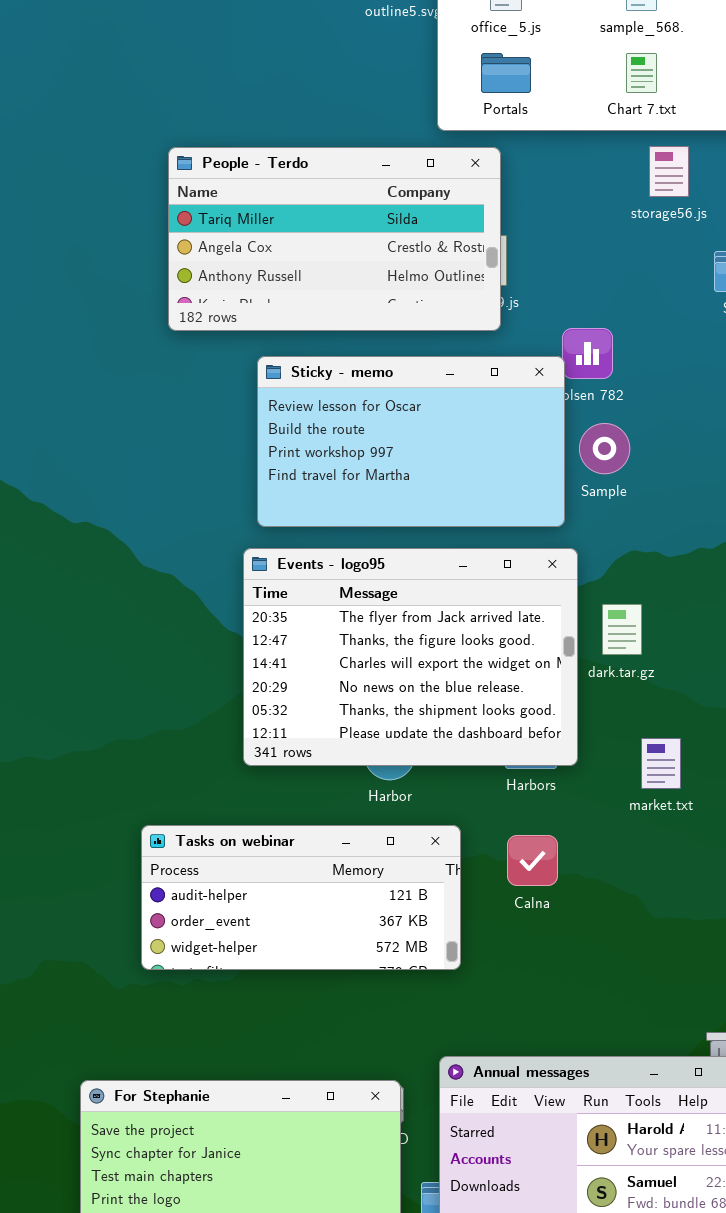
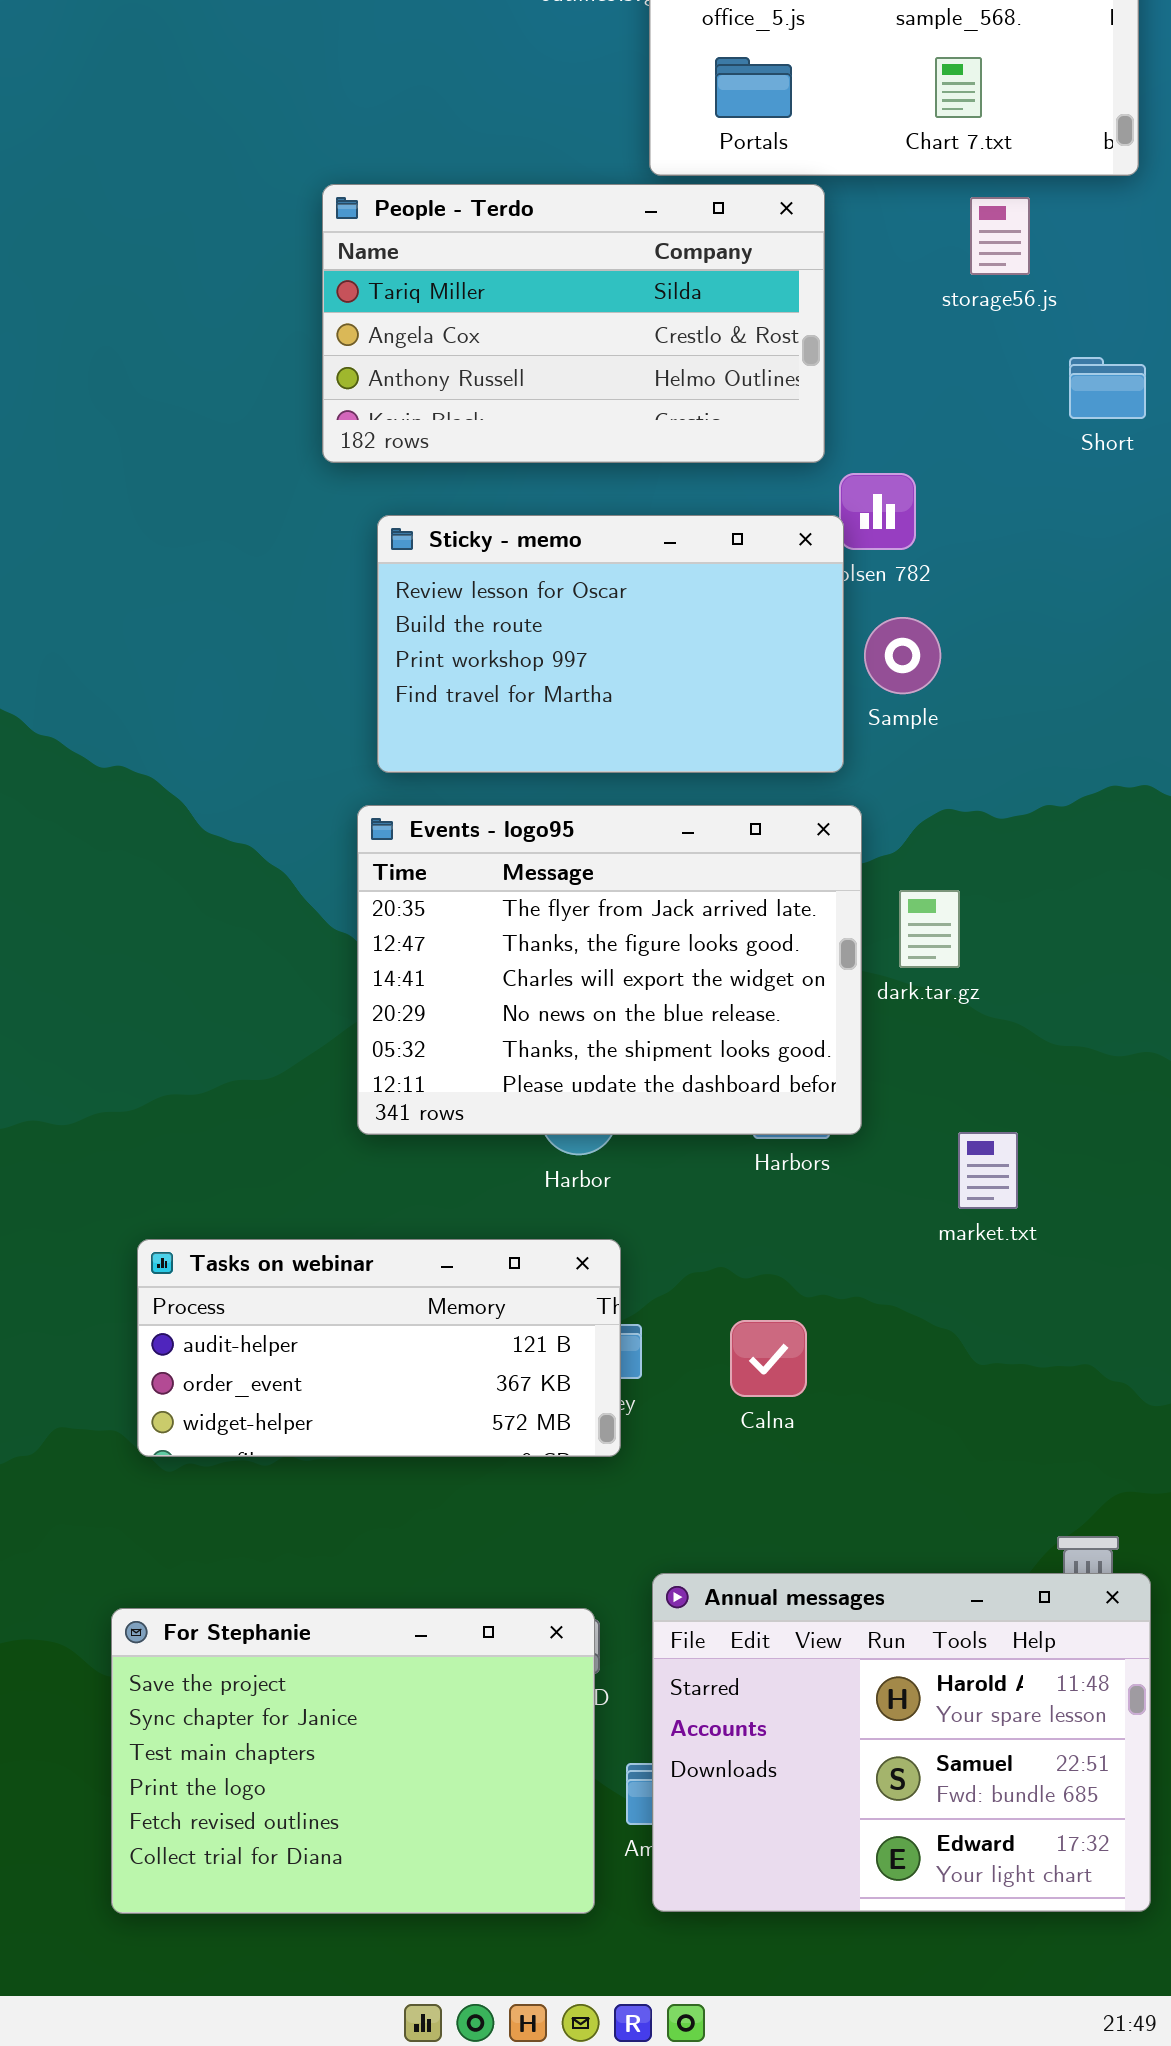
People - Terdo: [168,147,501,331] -> [322,184,825,463], moved
market.txt: [641,738,681,789] -> [958,1132,1018,1209], moved
Tasks on webinar: [141,825,461,970] -> [137,1239,621,1457], moved
Calna: [507,835,558,886] -> [730,1320,807,1397], moved

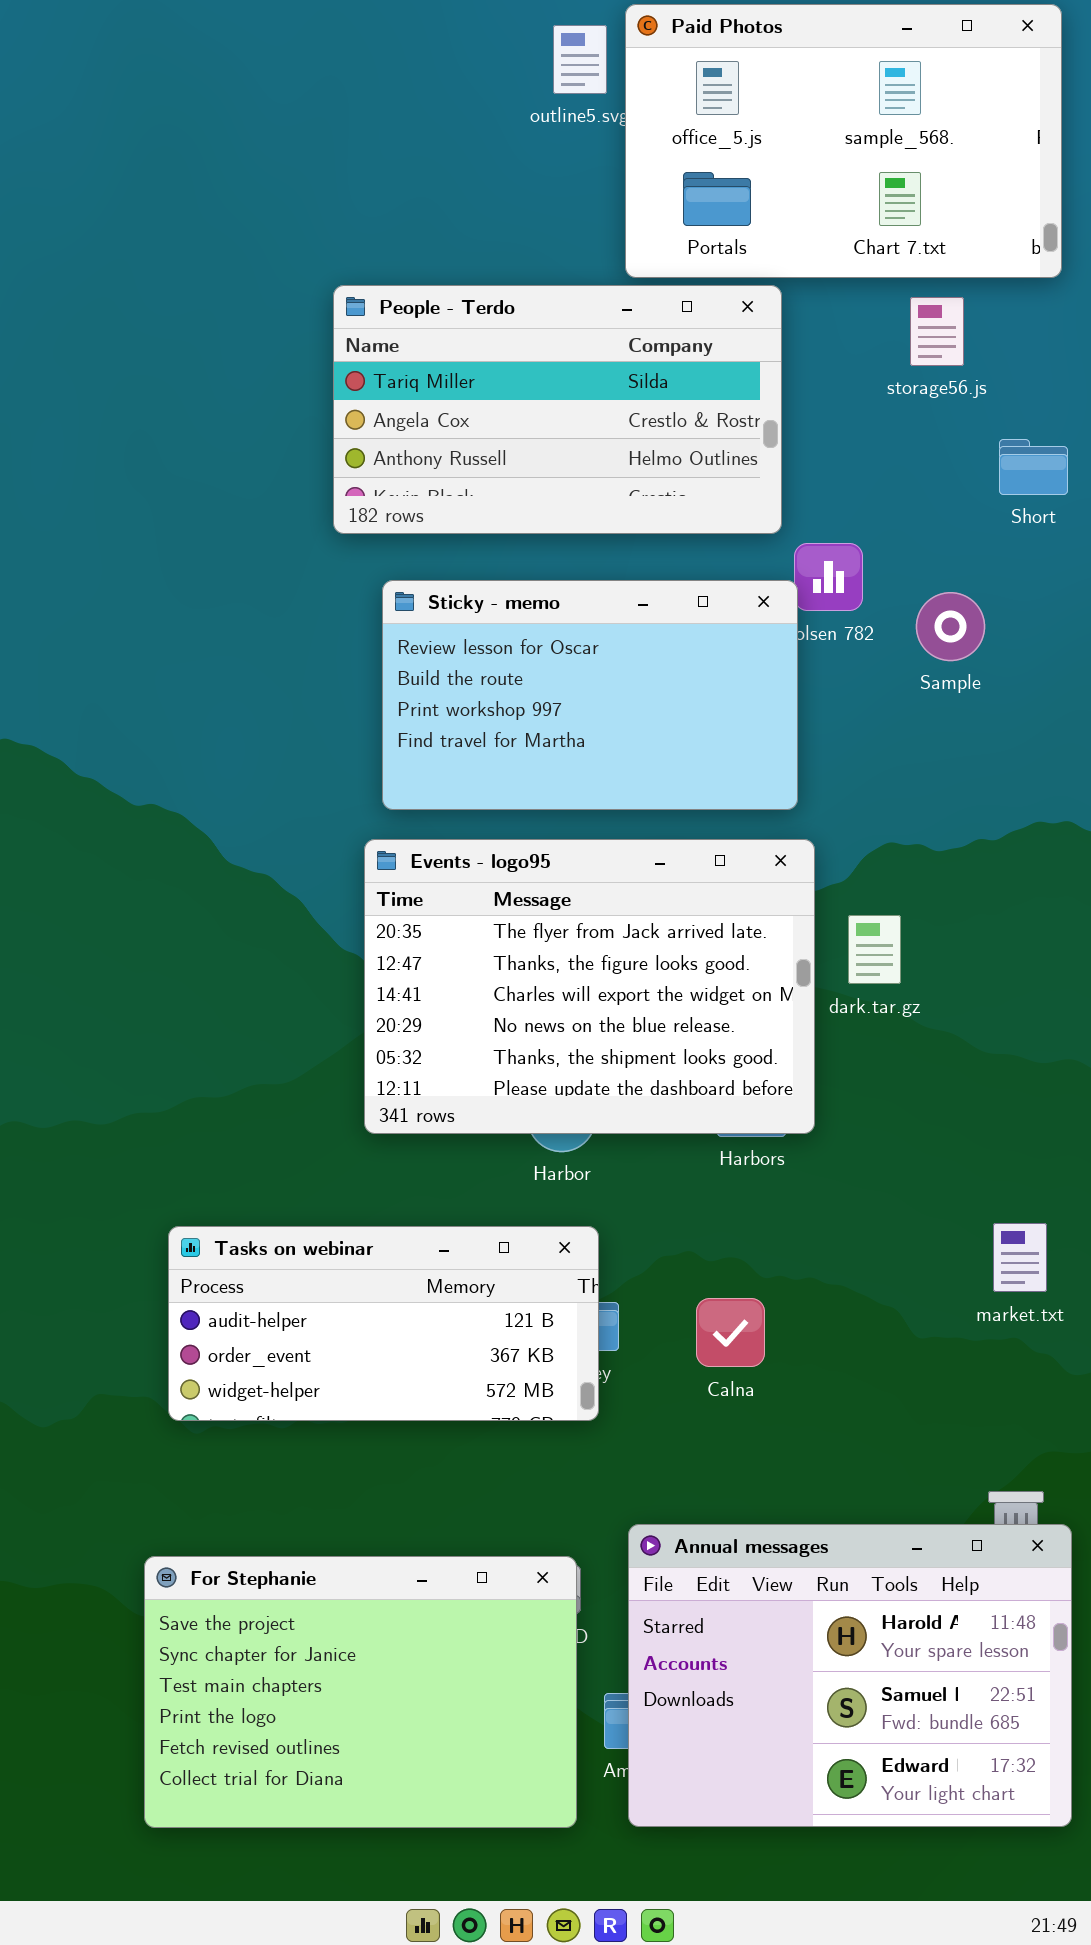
Sample: [864,617,941,694] -> [916,592,985,661], moved
market.txt: [958,1132,1018,1209] -> [993,1223,1047,1292], moved

